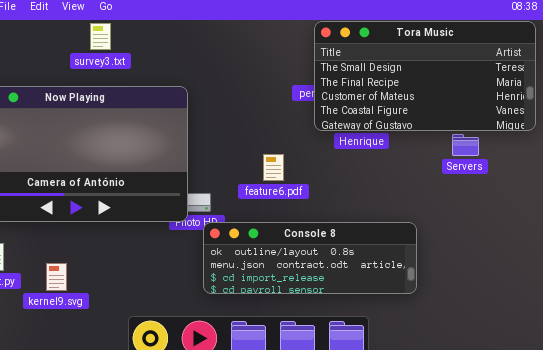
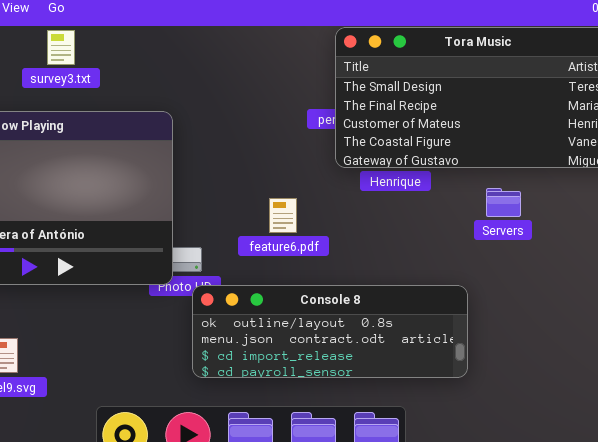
Servers: [452,134,479,156] -> [486,188,521,217], moved

